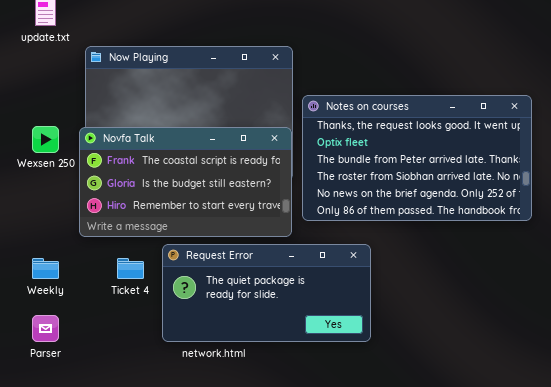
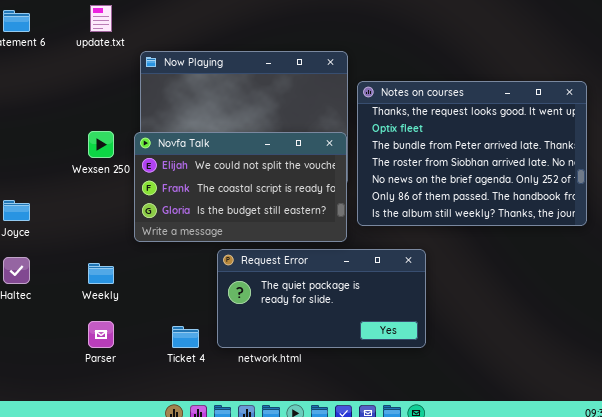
Notes on courses: [302,95,532,221] -> [357,81,587,226], resized
Novfa Talk: [79,127,292,237] -> [134,132,347,242], scrolled up 1 row
Ticket 4: [117,258,144,279] -> [172,326,199,348], moved

